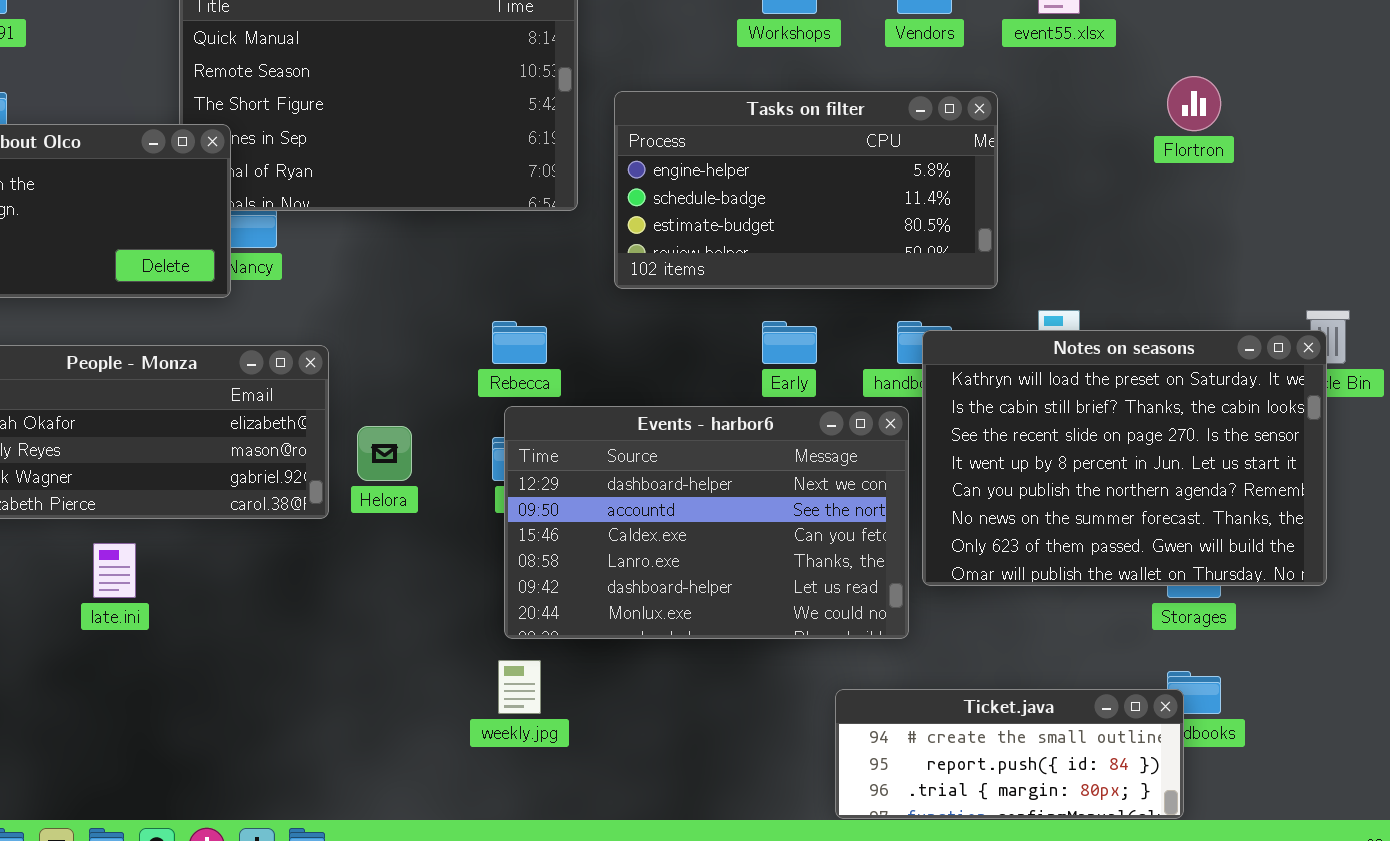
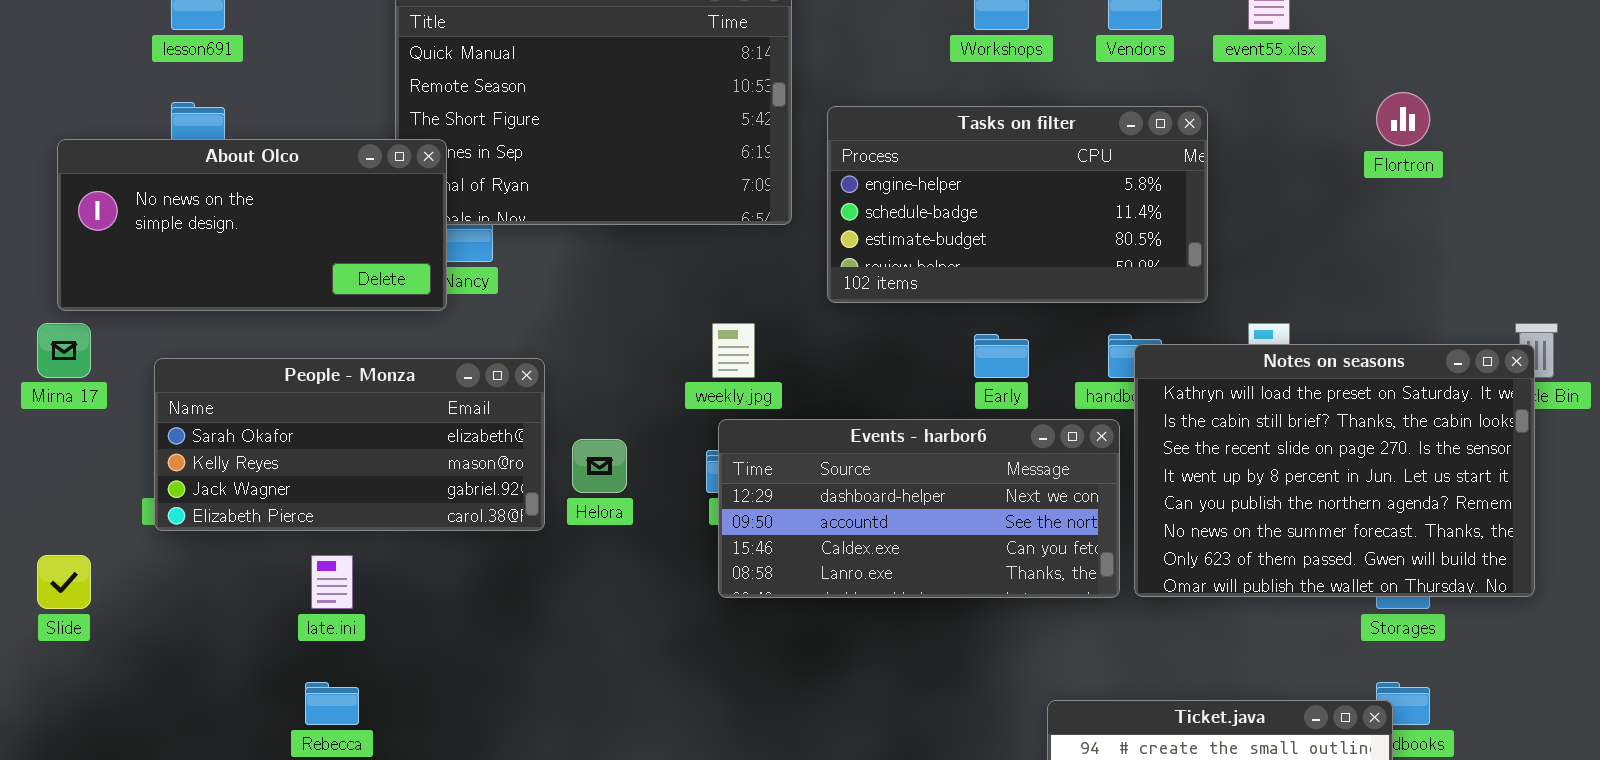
Rebecca: [492,321,547,364] -> [305,682,359,725], moved
Events - harbor6: [504,406,909,639] -> [718,419,1120,598], resized
weekly.jpg: [498,660,541,714] -> [712,323,755,378], moved

